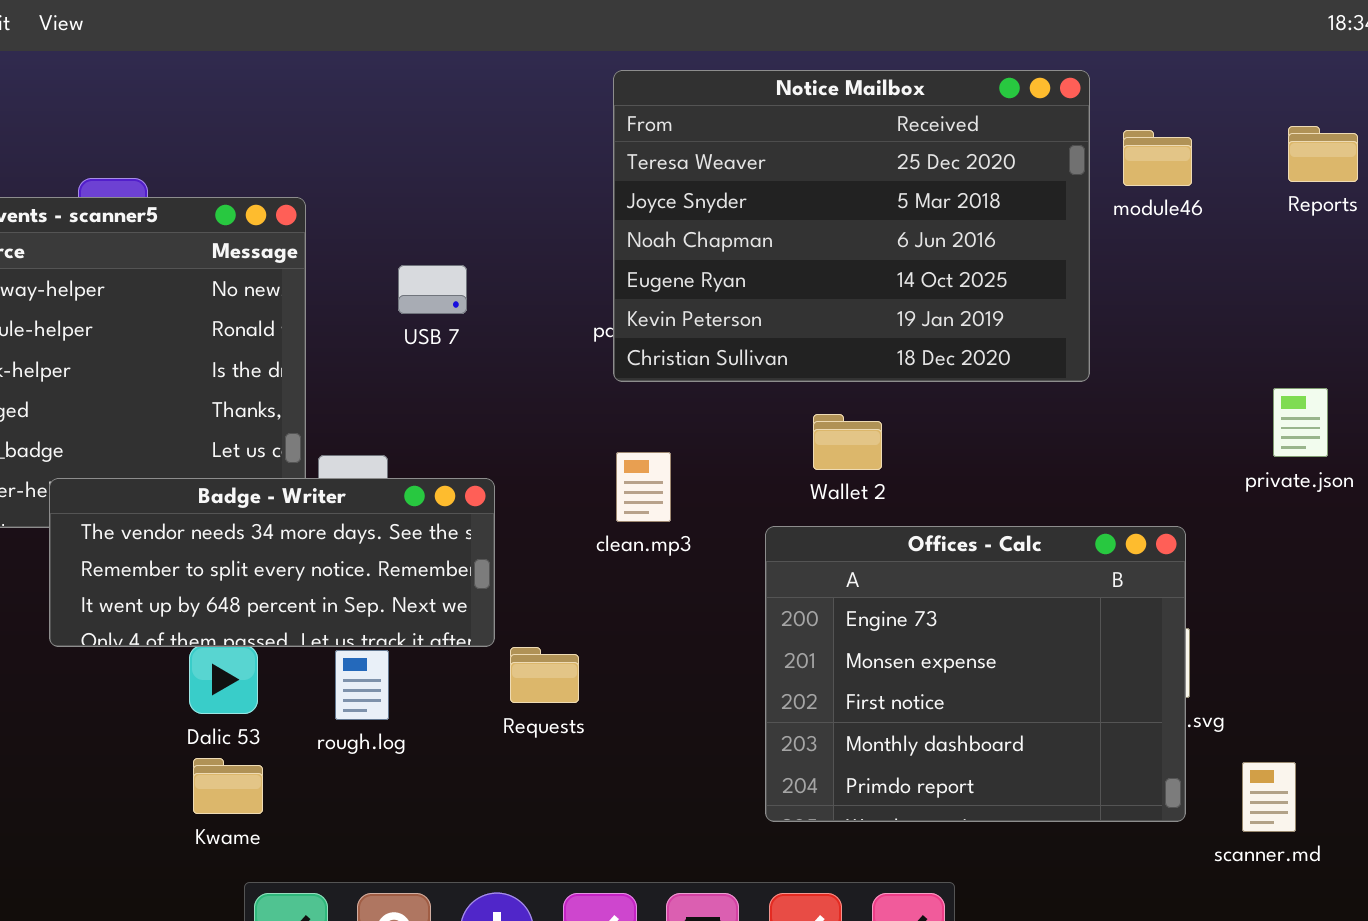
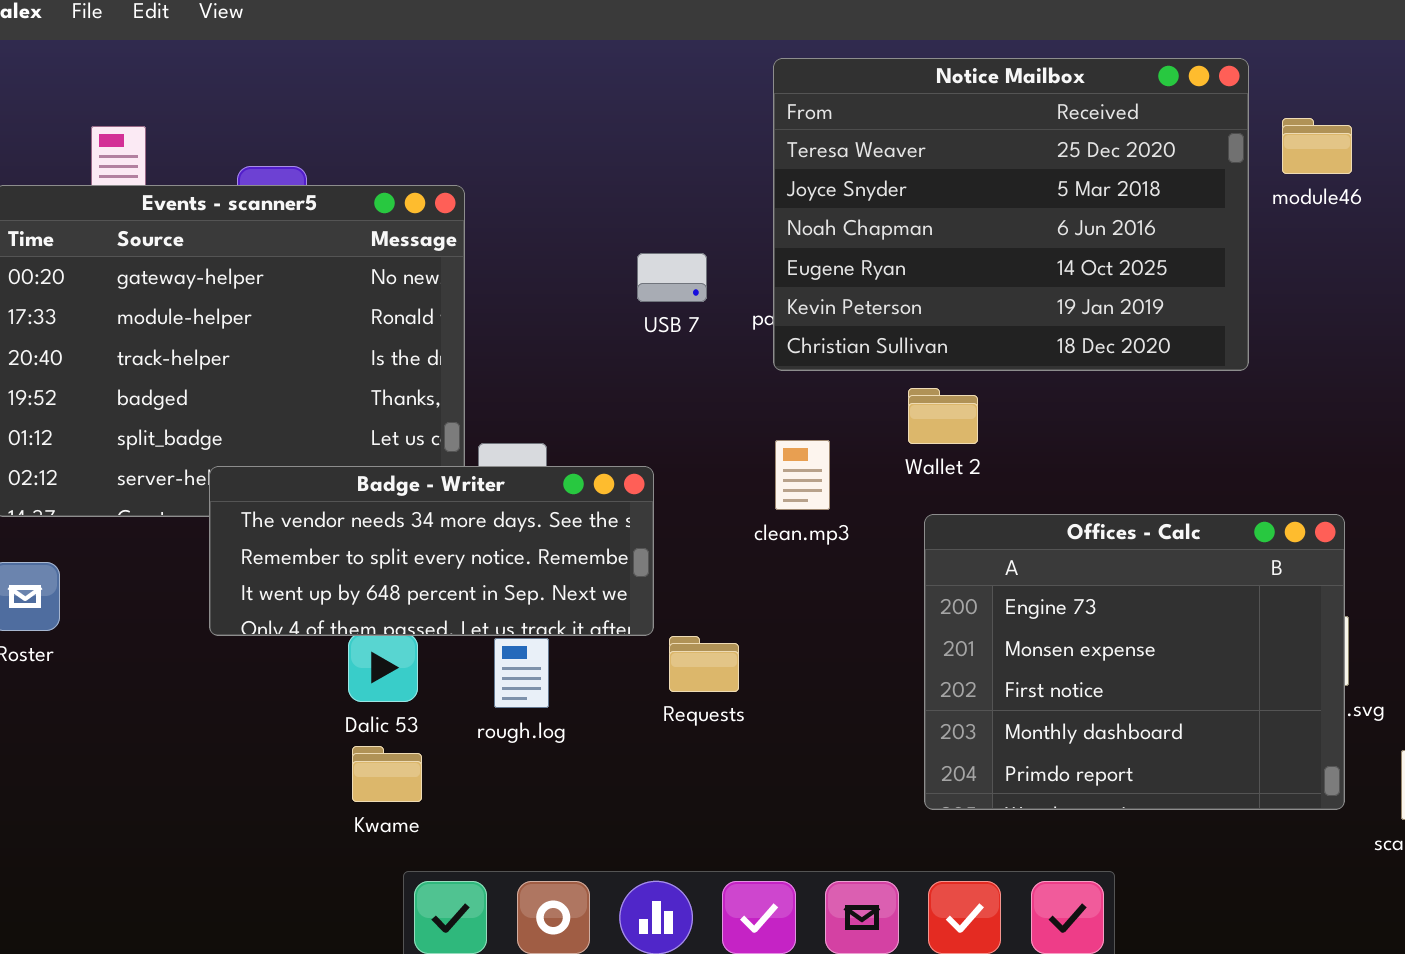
USB 7: [398,265,467,314] -> [637,253,707,302], moved
Wallet 2: [813,414,882,470] -> [908,388,978,444], moved

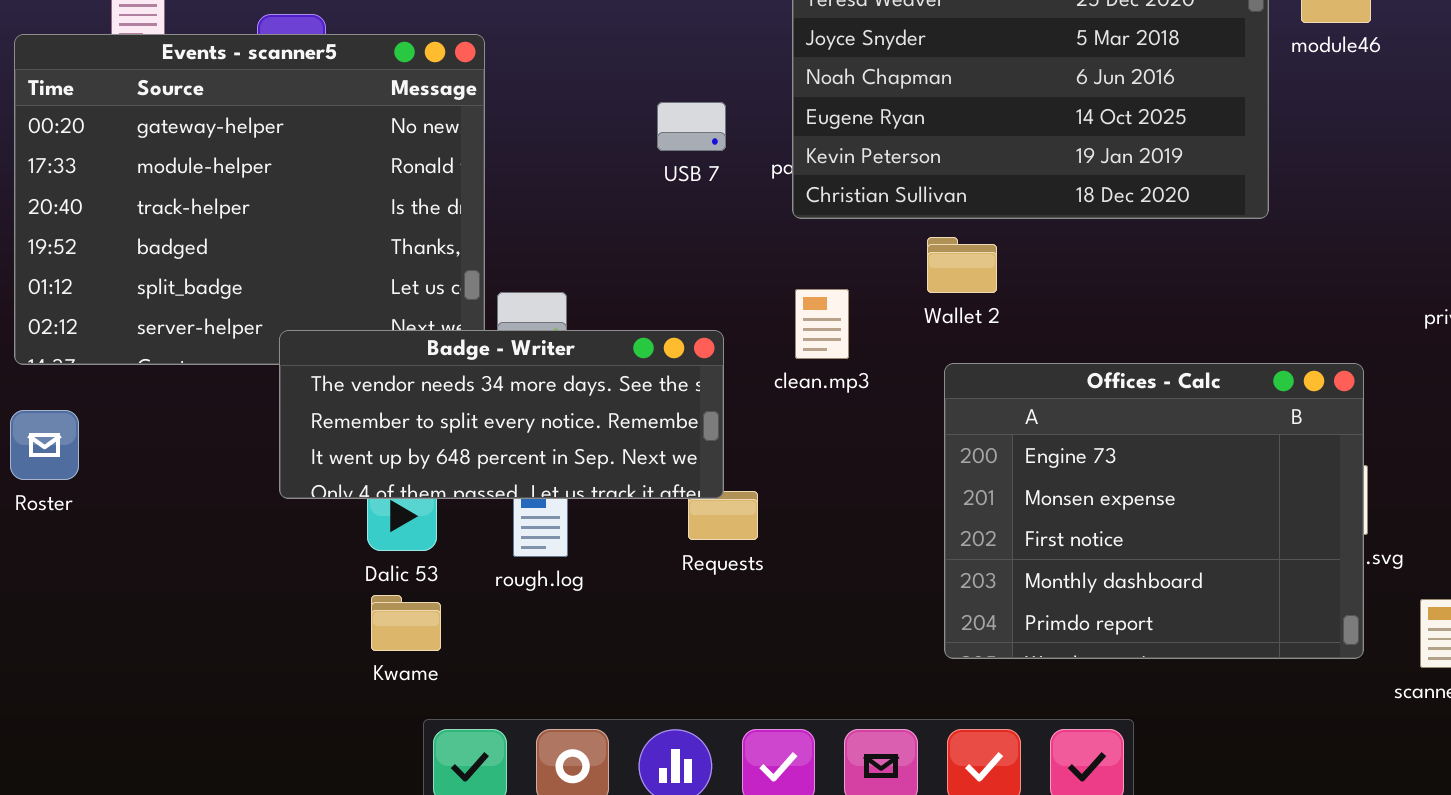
Badge - Writer: [209,466,654,636] -> [279,330,724,499], moved

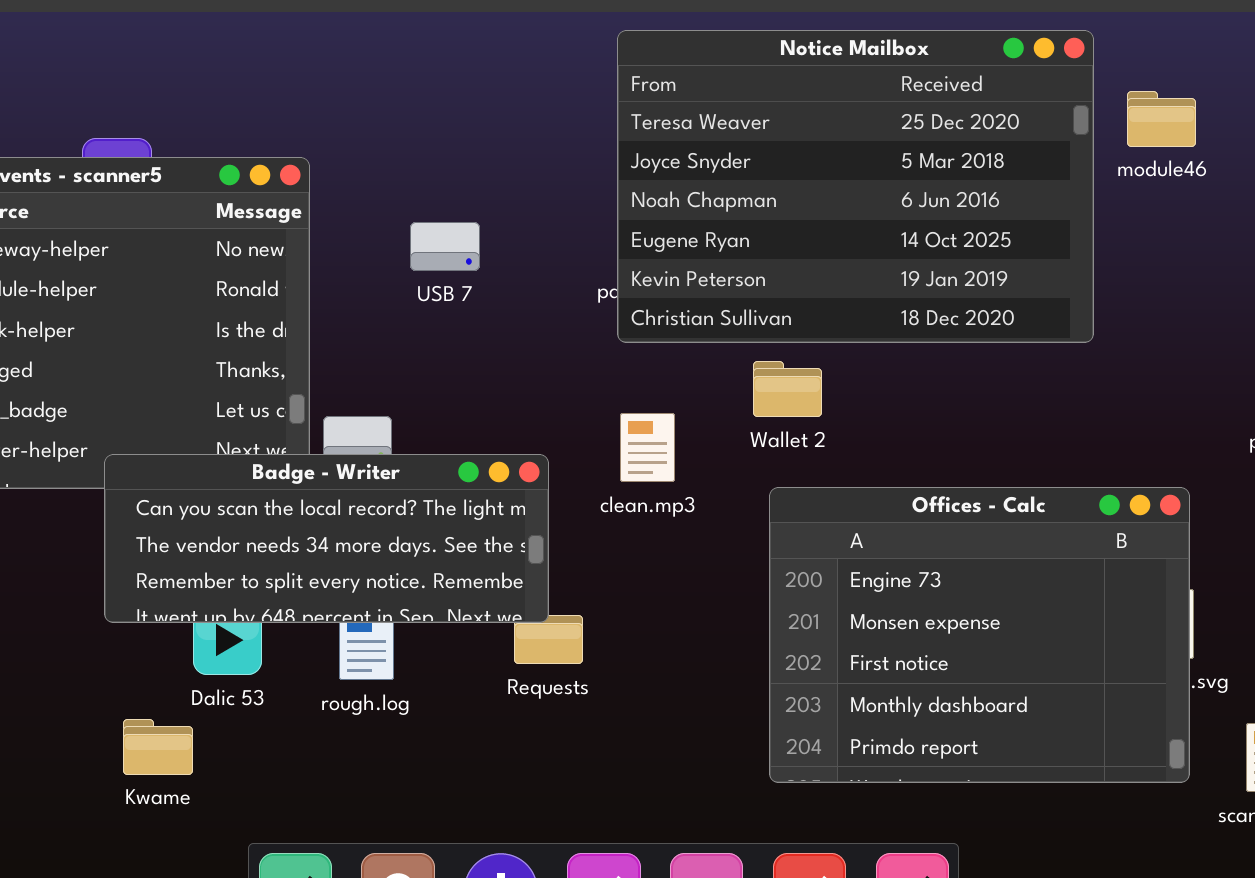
USB 7: [657,102,726,151] -> [410,222,480,271], moved
Badge - Writer: [279,330,724,499] -> [104,454,549,623], scrolled up 1 row
Kwame: [371,595,441,651] -> [123,719,193,775], moved

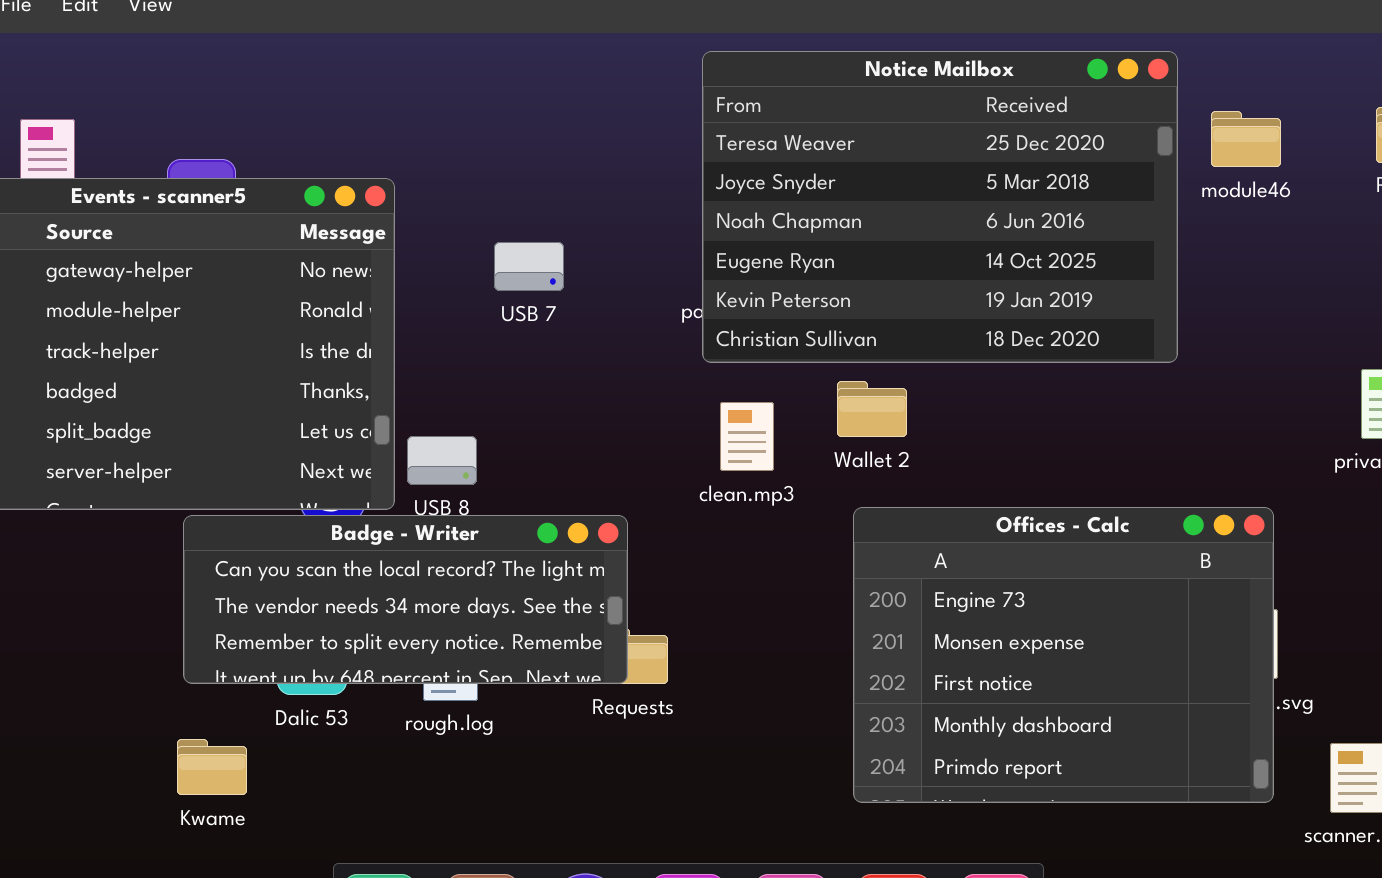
clean.mp3: [620,413,675,482] -> [720,402,774,471], moved
Badge - Writer: [104,454,549,623] -> [183,515,628,684], moved
Kwame: [123,719,193,775] -> [177,739,247,795], moved

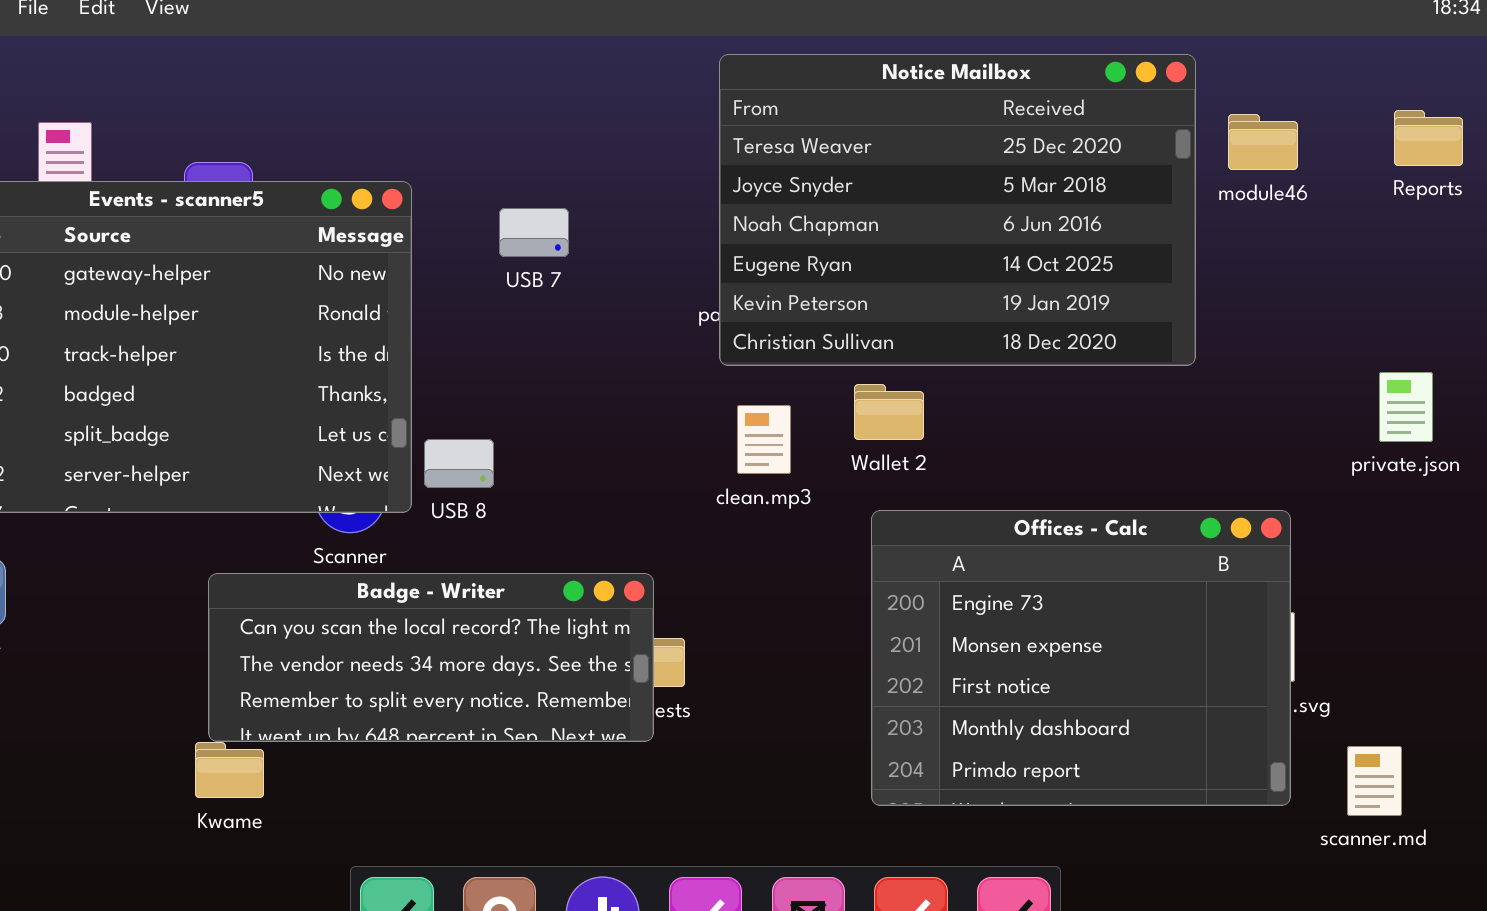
USB 7: [494,242,564,291] -> [499,208,569,257], moved
Badge - Writer: [183,515,628,684] -> [208,573,654,742], moved

